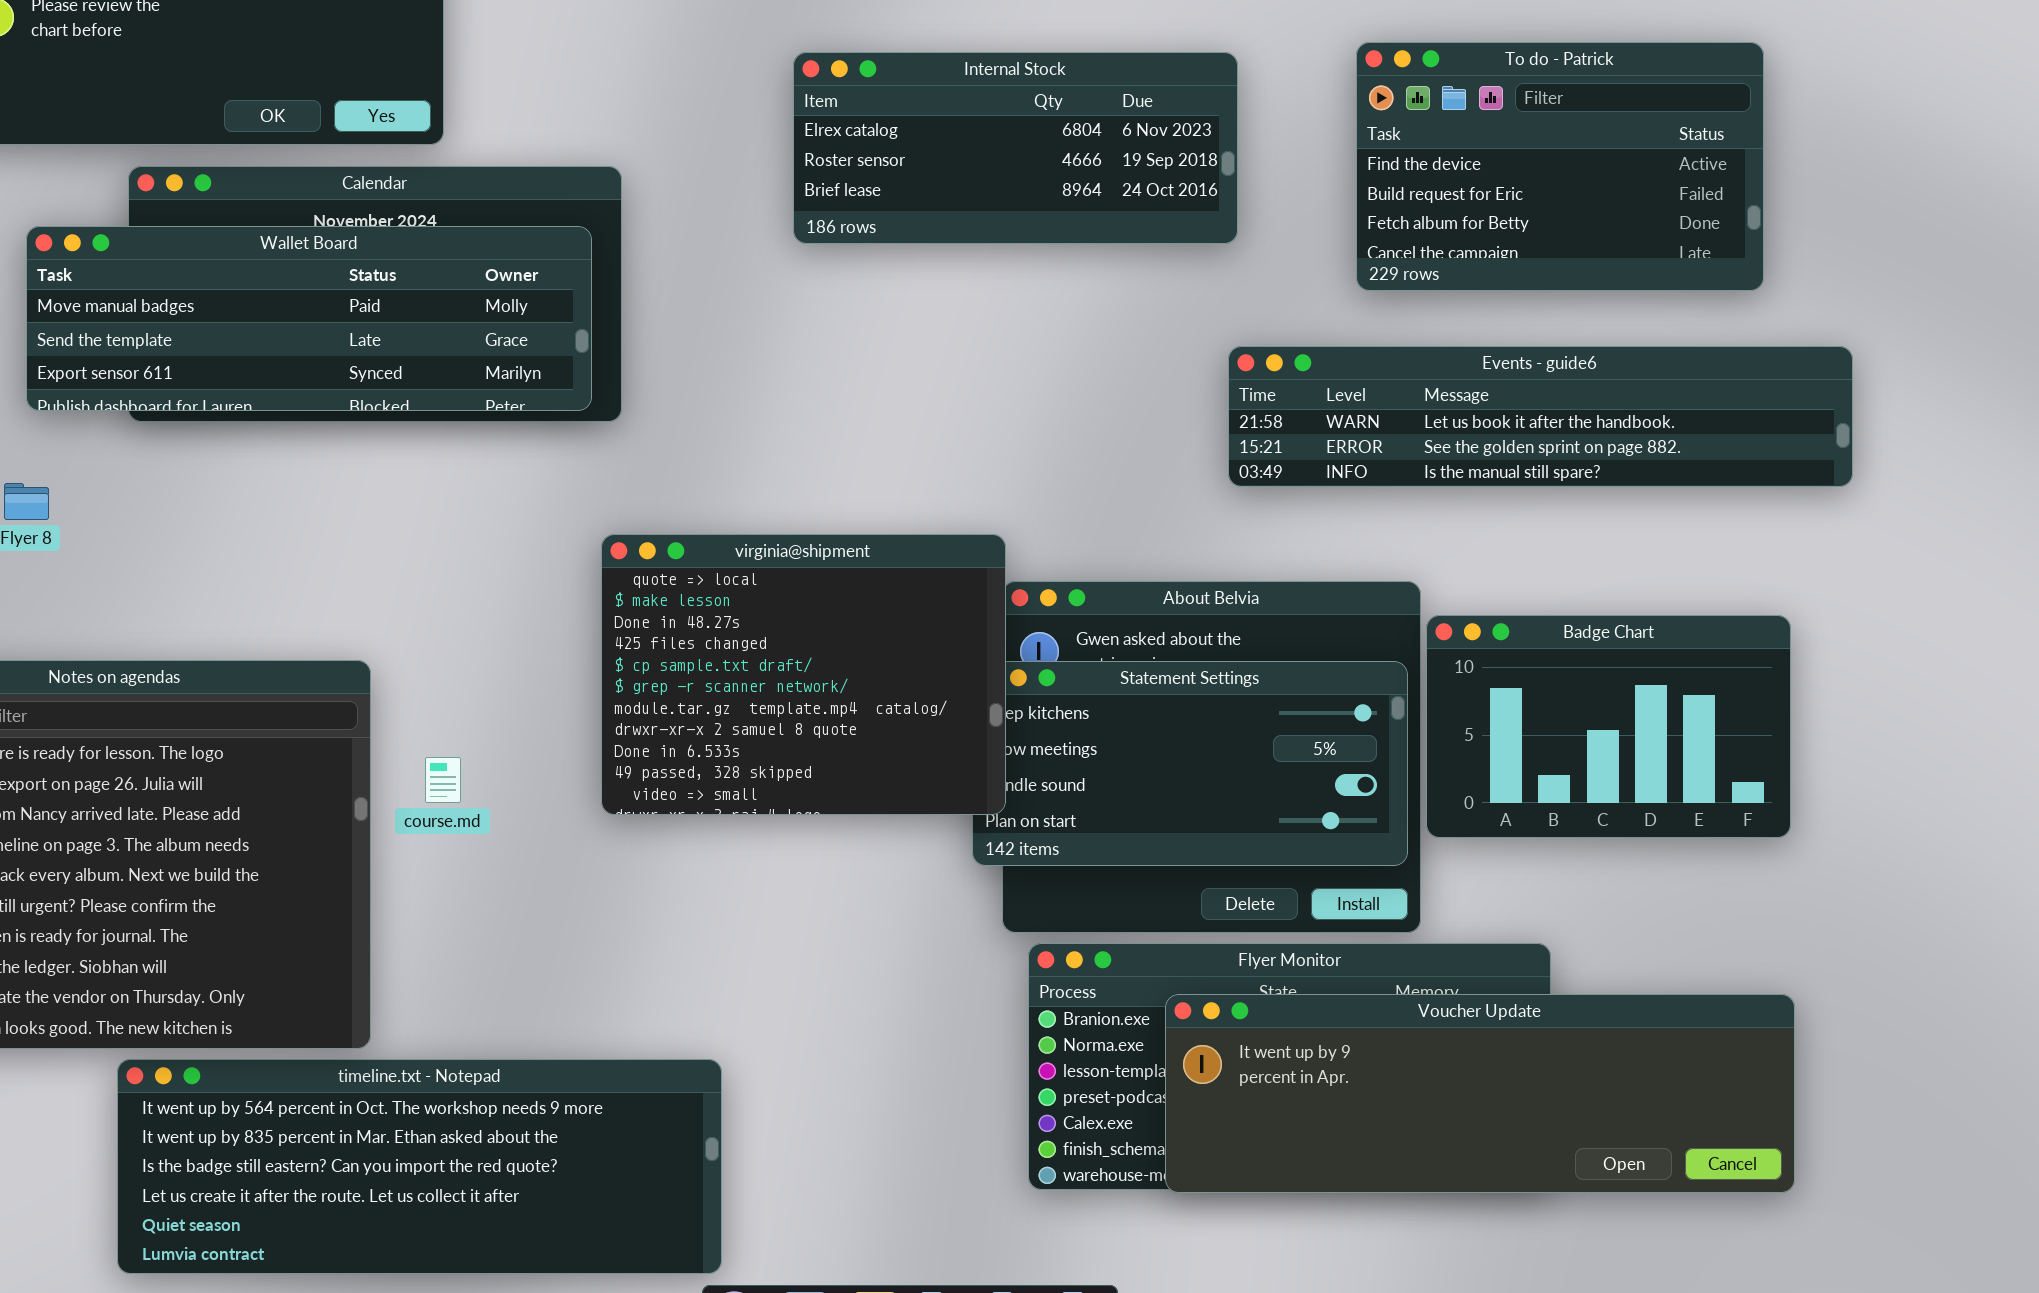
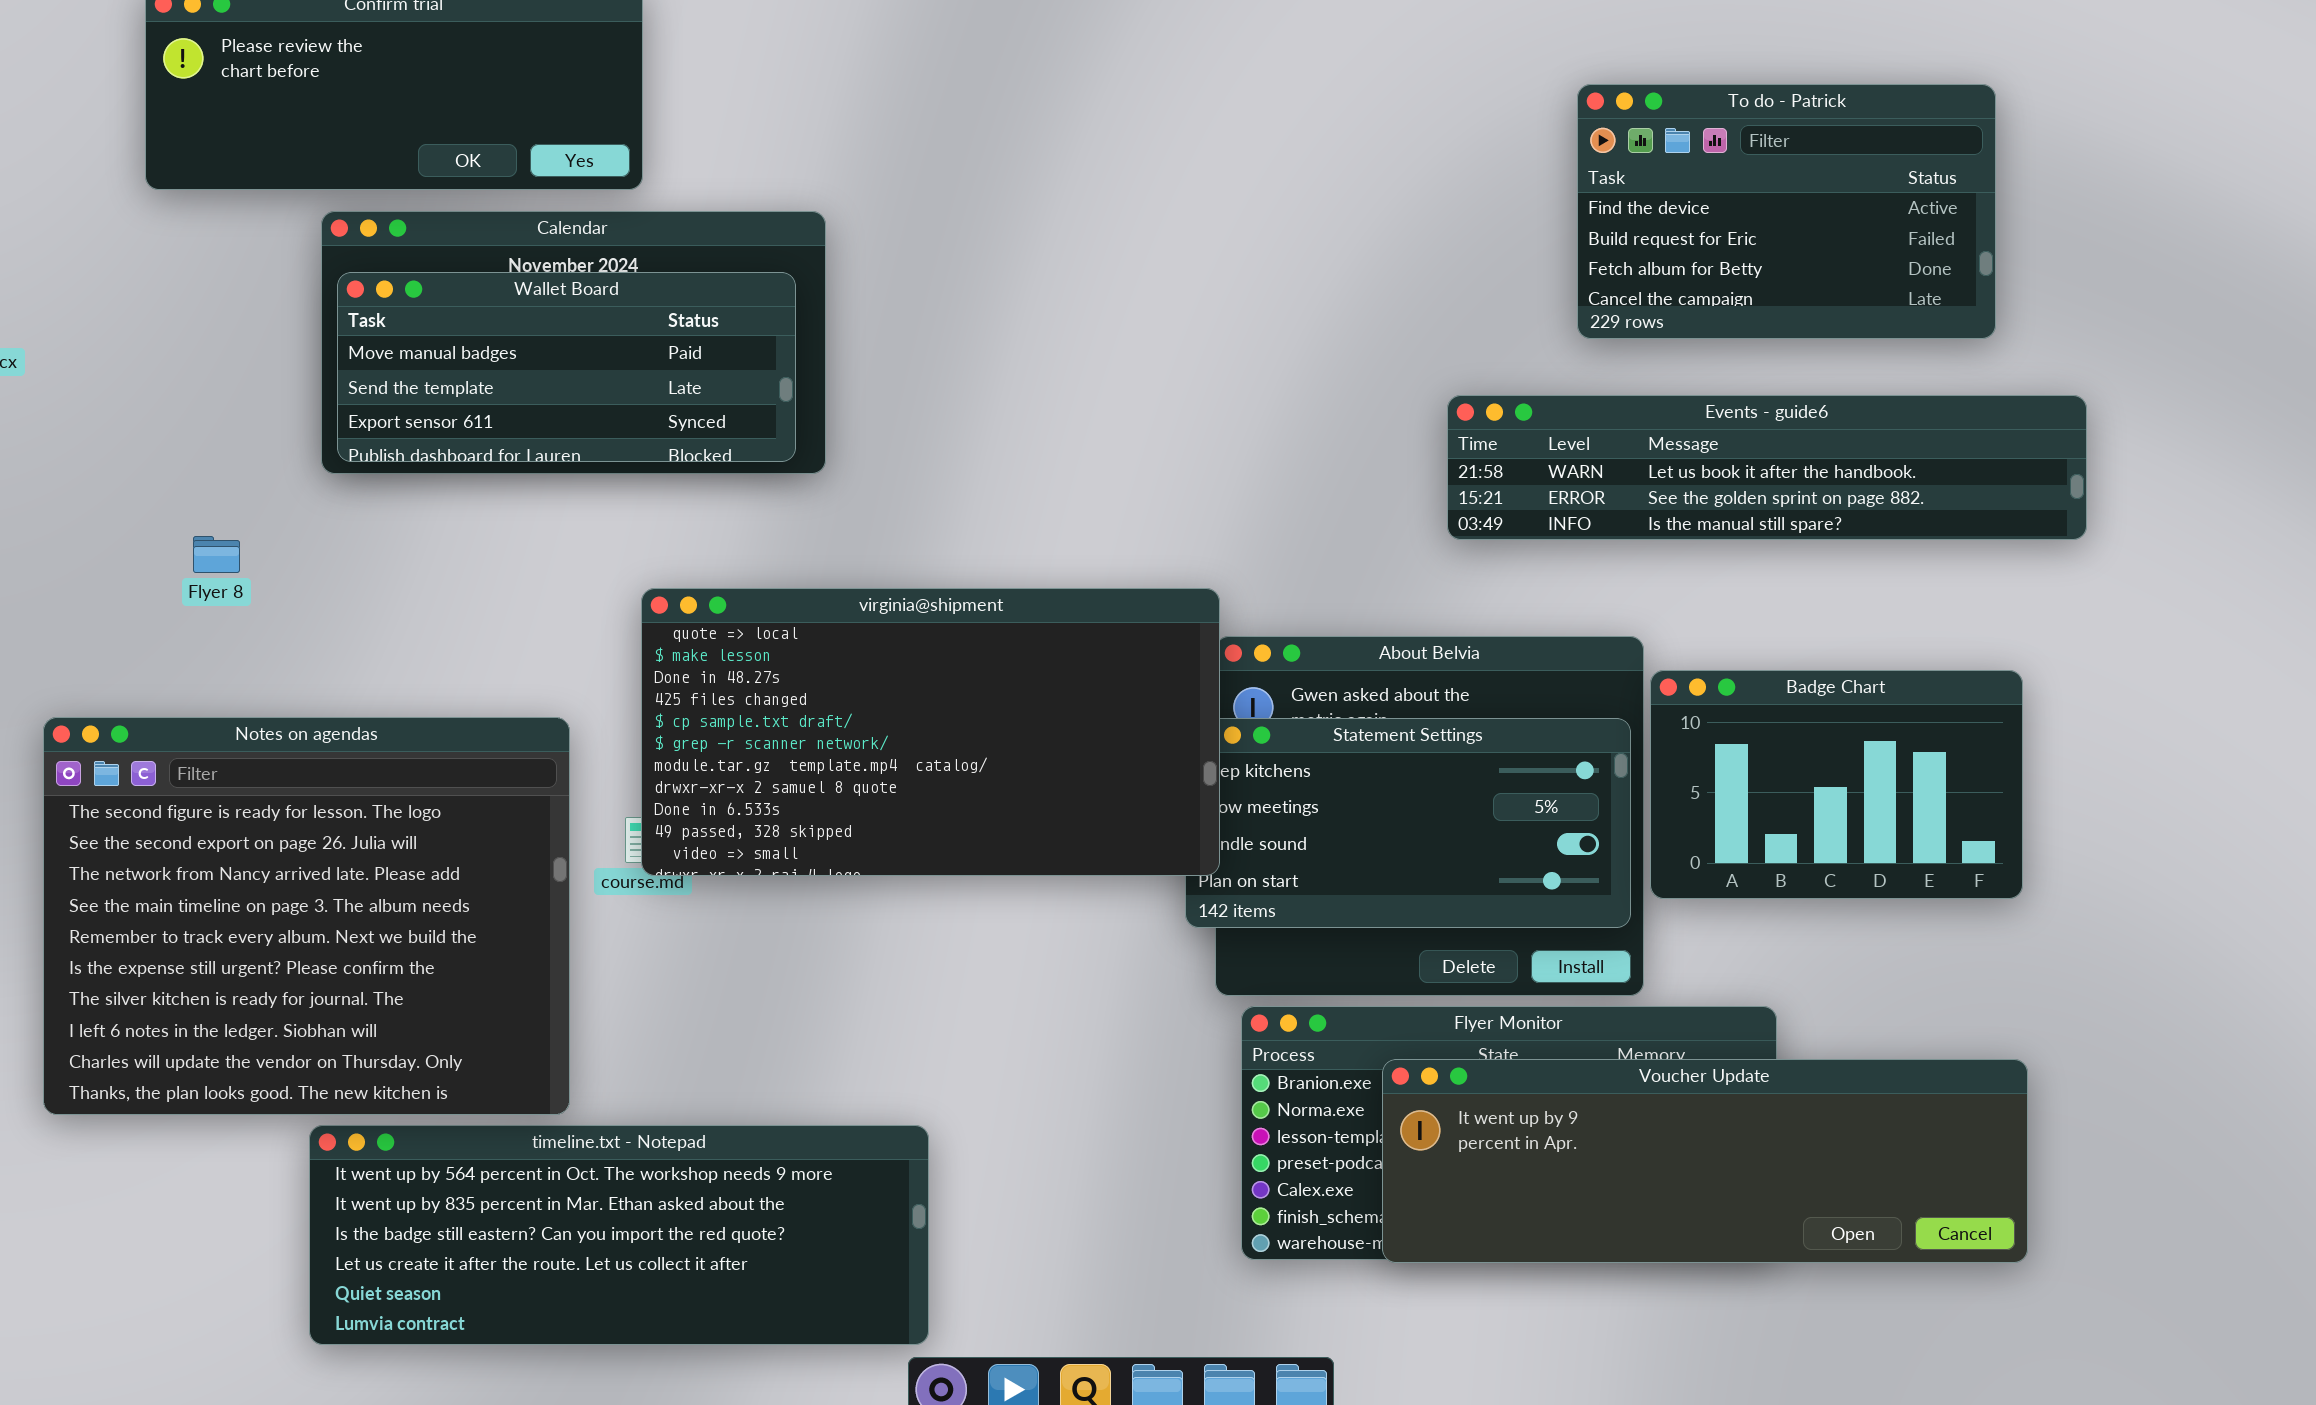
Internal Stock: [793,52,1238,244] -> none, closed
Wallet Board: [26,226,592,411] -> [337,272,796,462], resized
virginia@shipment: [601,534,1006,815] -> [641,588,1220,876], resized

